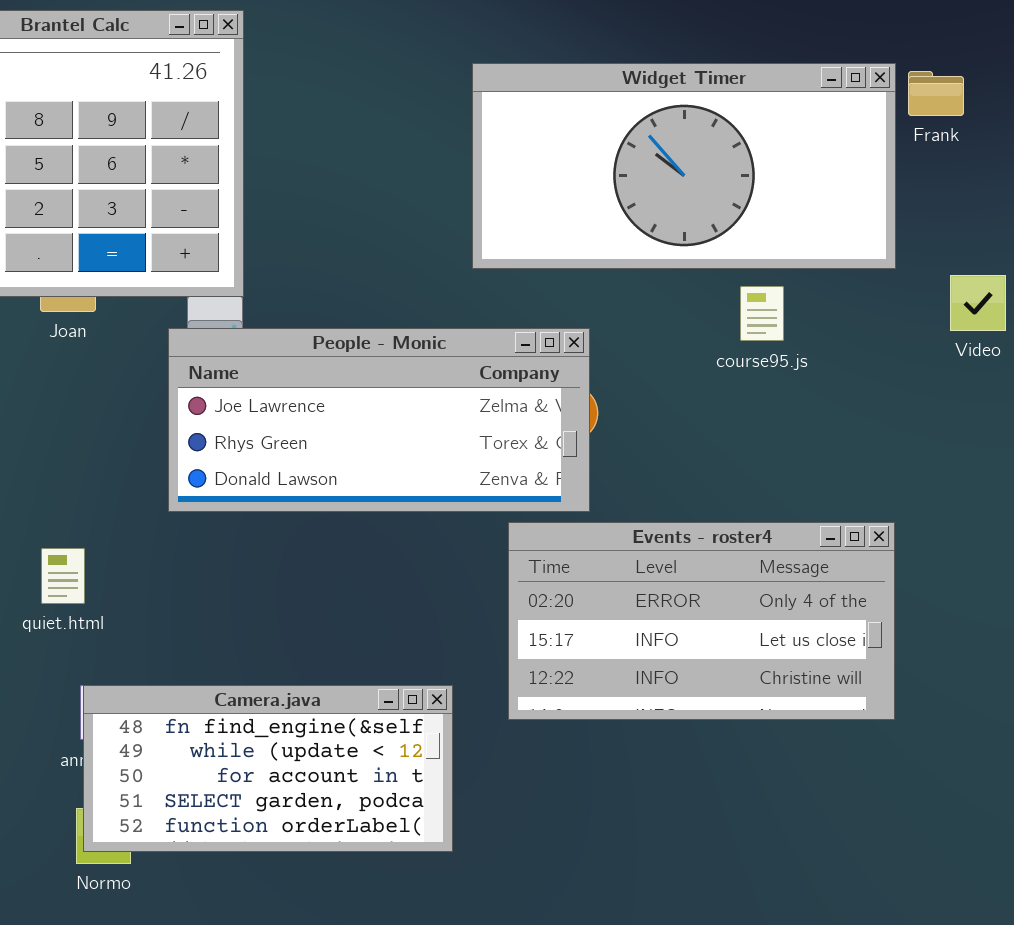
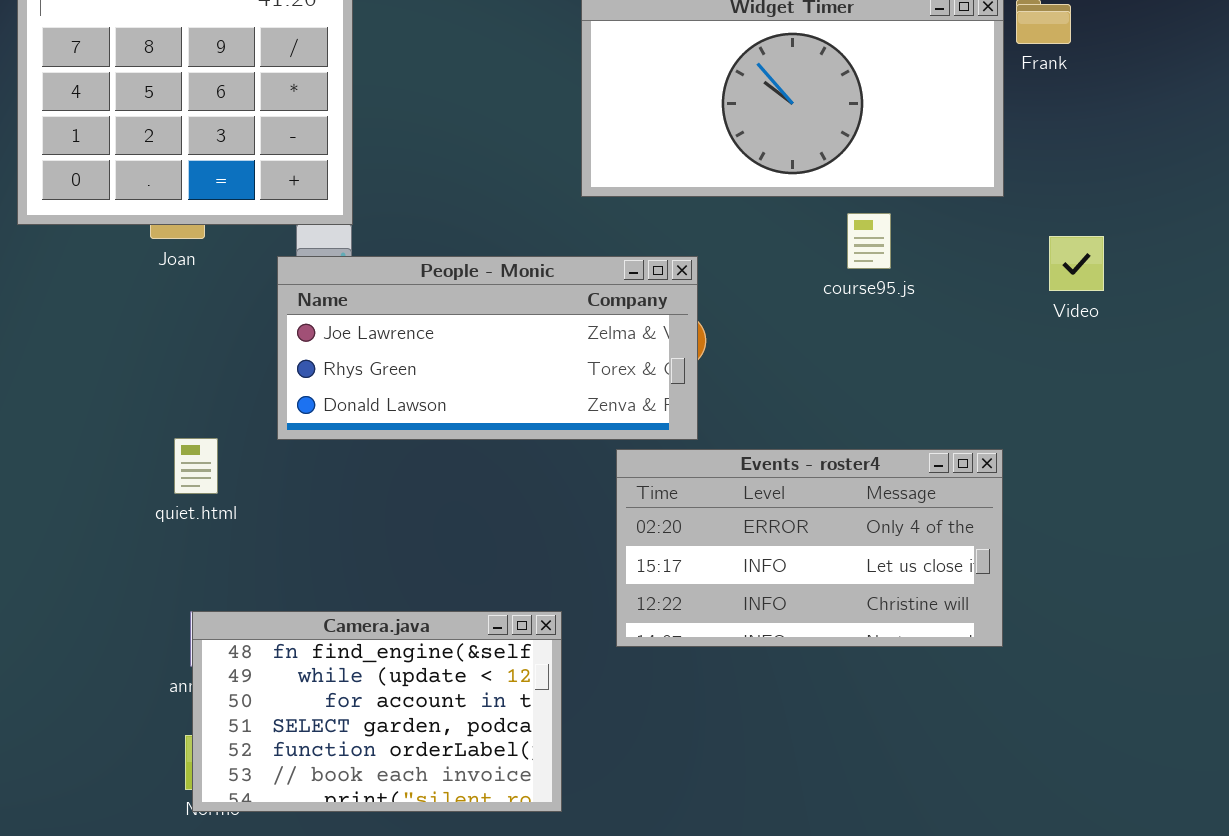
Video: [950,275,1006,331] -> [1049,236,1104,291], moved
quiet.html: [41,548,85,604] -> [174,438,218,494], moved
Camera.java: [83,685,453,852] -> [192,611,562,812], resized

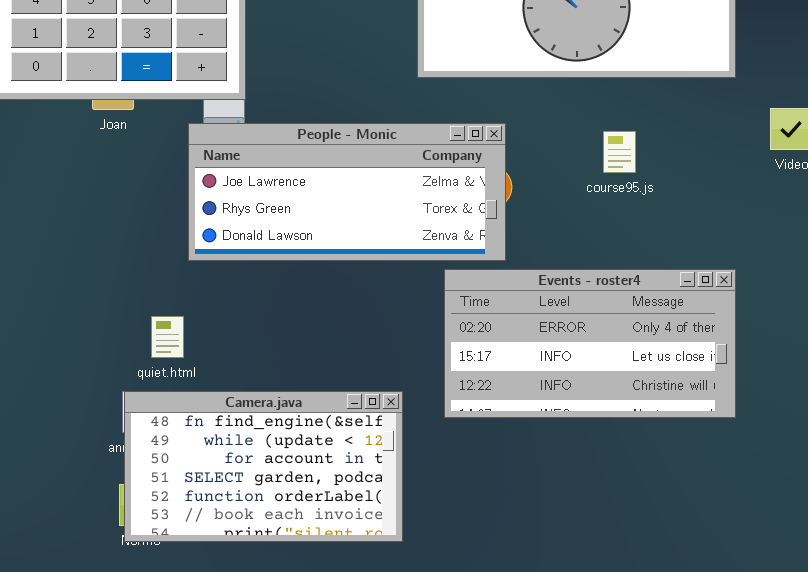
course95.js: [847,213,891,269] -> [603,131,636,173], moved
quiet.html: [174,438,218,494] -> [151,316,184,358], moved

